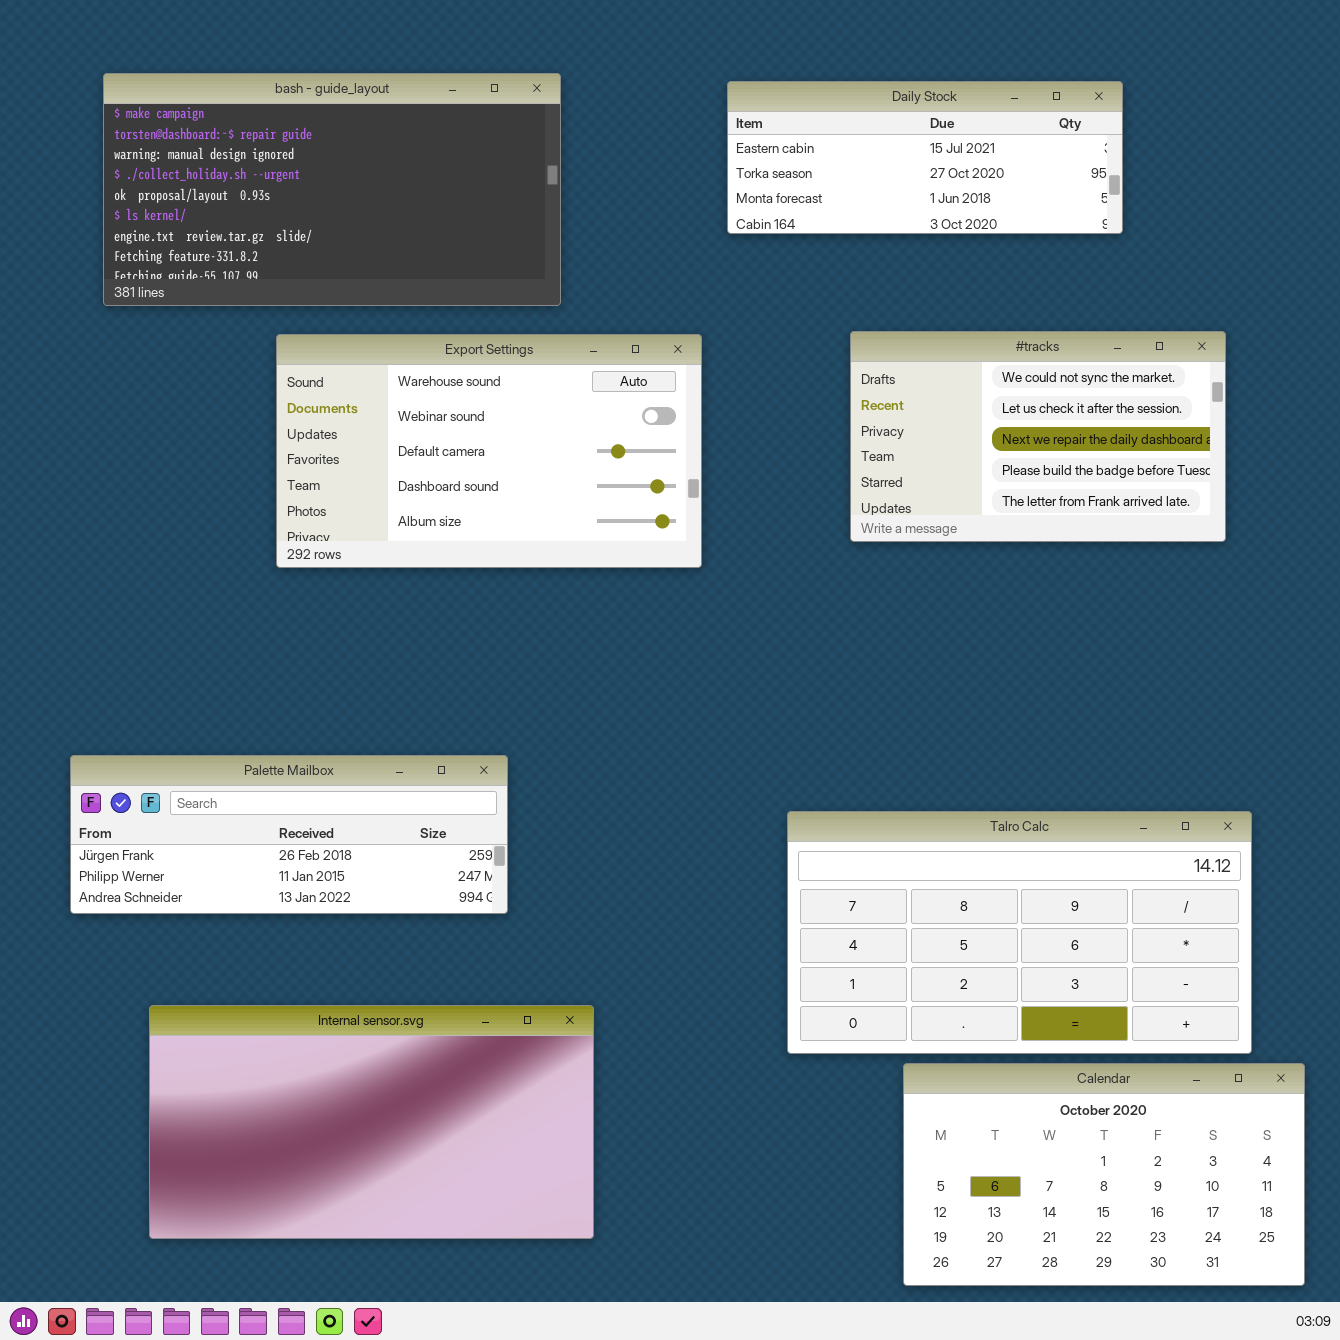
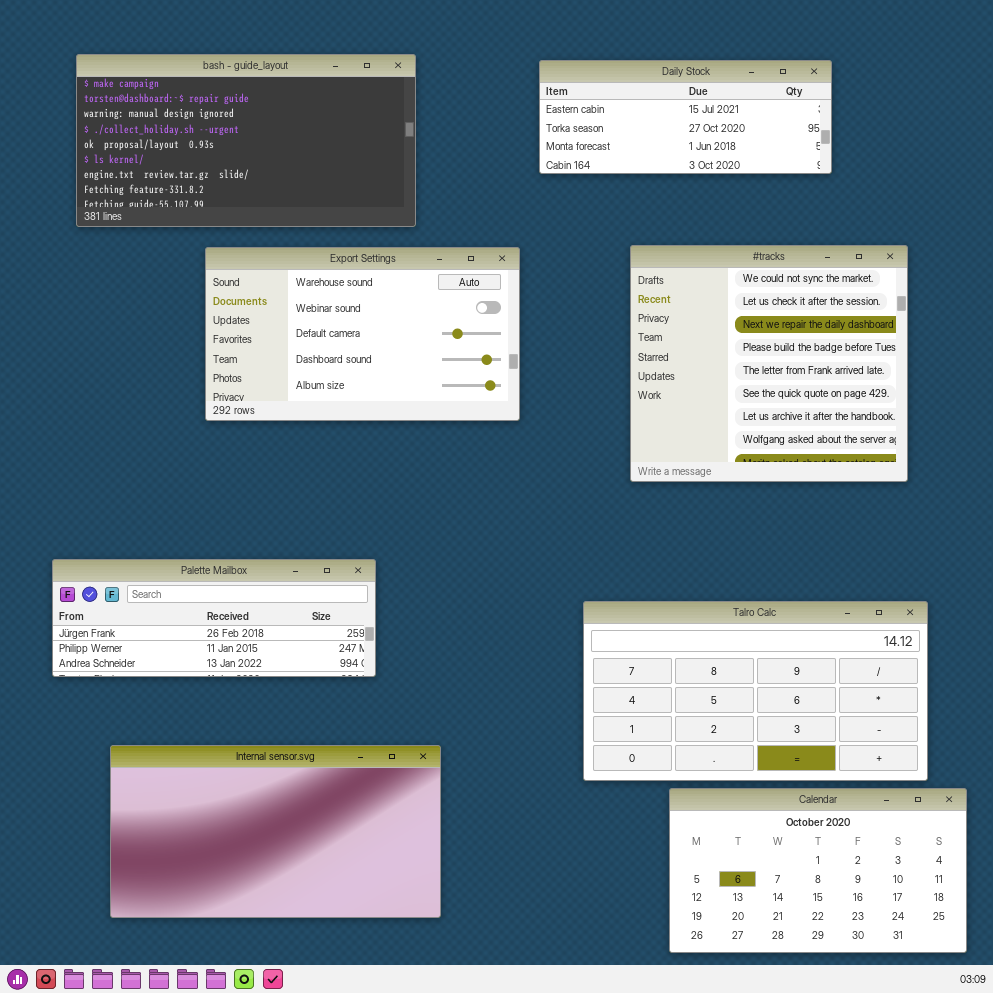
#tracks: [850,331,1226,542] -> [630,245,908,482], resized

